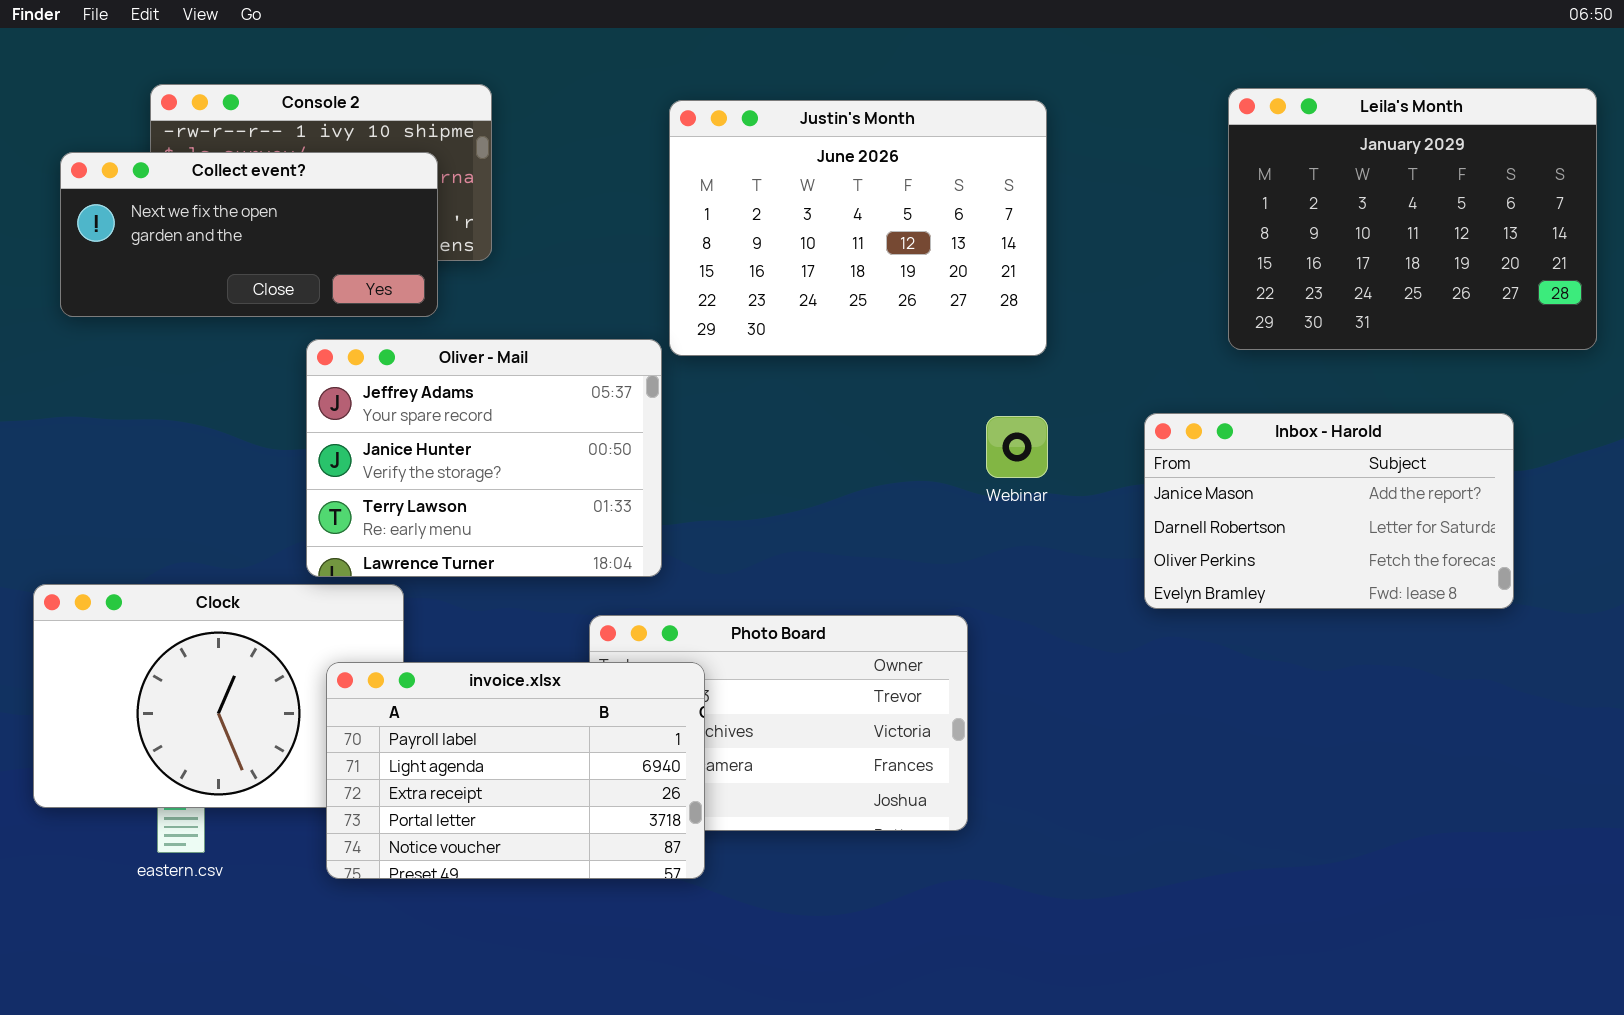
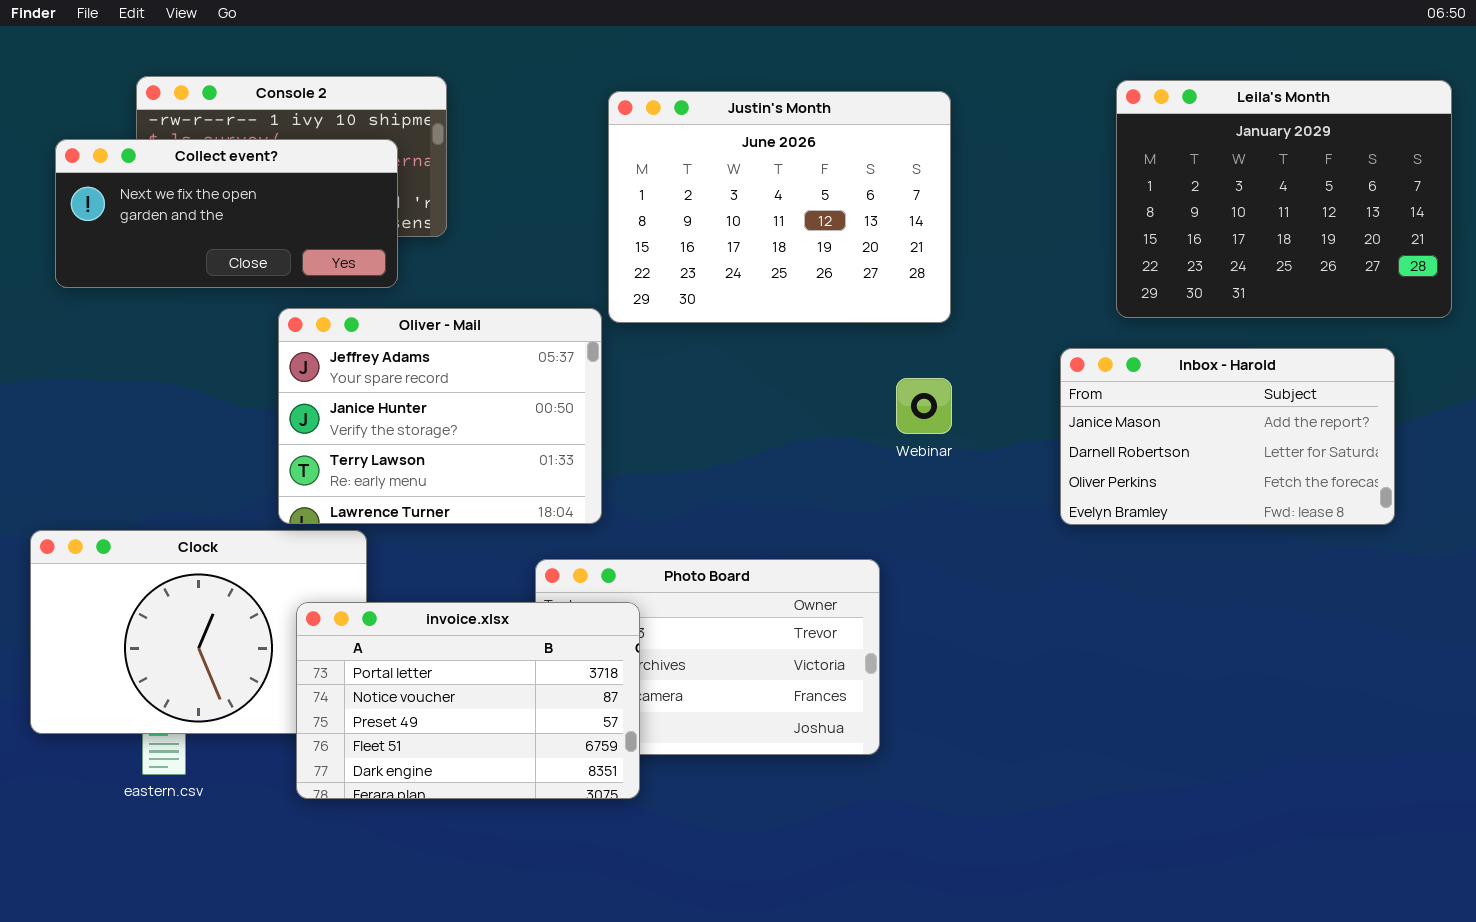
Inbox - Harold: [1144,413,1514,609] -> [1060,348,1395,525], moved
invoice.xlsx: [326,662,705,879] -> [296,602,640,799], scrolled down 3 rows

